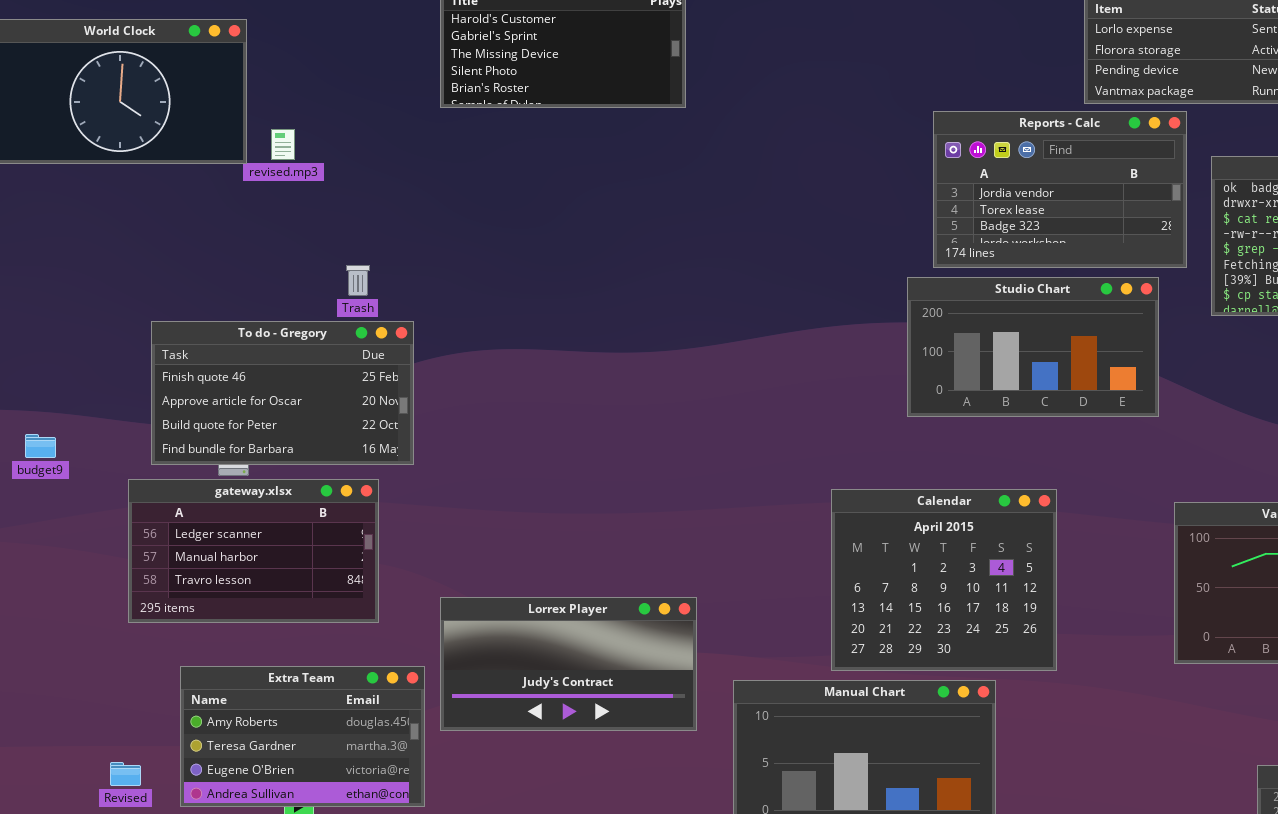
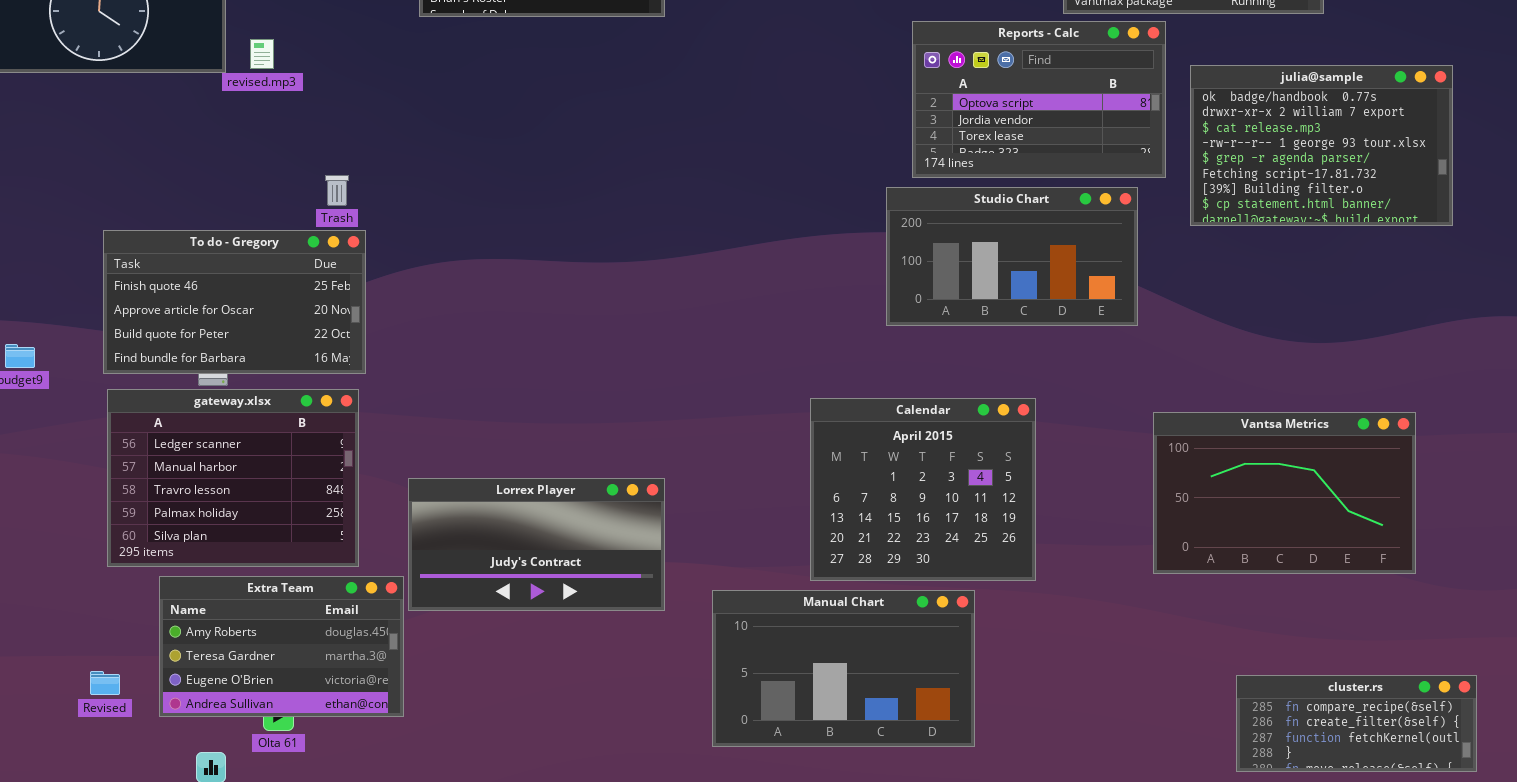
Reports - Calc: [933,111,1187,268] -> [912,21,1166,178], scrolled up 1 row
To do - Gregory: [151,321,414,465] -> [103,230,366,374], moved
gateway.xlsx: [128,479,379,623] -> [107,389,359,567], resized
Lorrex Player: [440,597,697,731] -> [408,478,665,611], moved

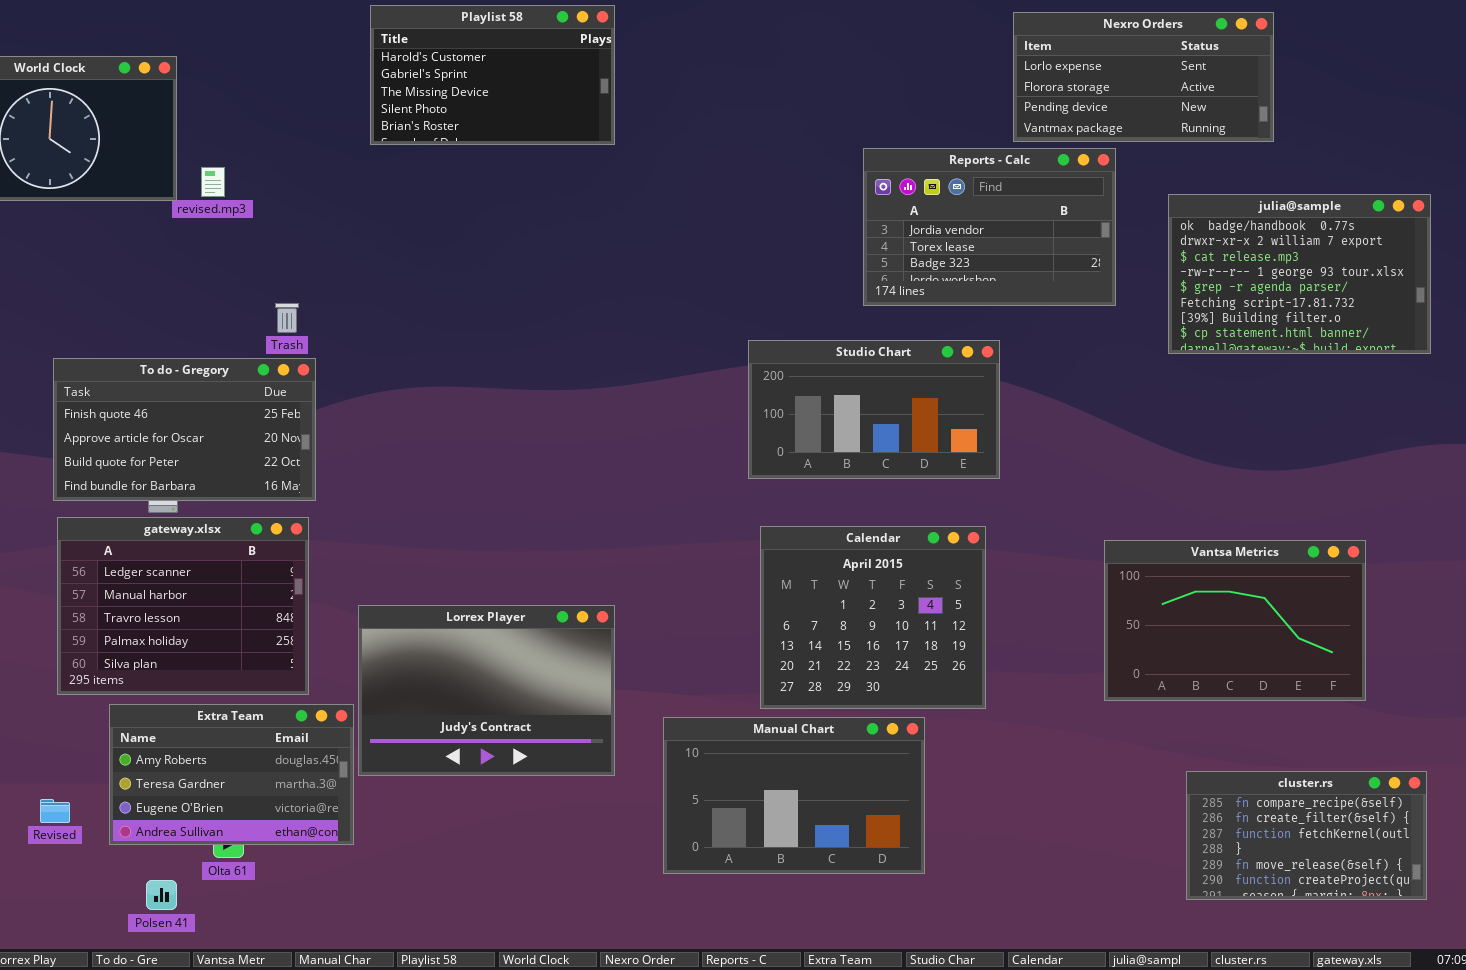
Reports - Calc: [912,21,1166,178] -> [863,148,1116,306], scrolled down 1 row
julia@sample: [1190,65,1453,226] -> [1168,194,1431,354], moved
Studio Chart: [886,187,1138,326] -> [748,340,1000,479], moved
Lorrex Player: [408,478,665,611] -> [358,605,615,776], resized
cluster.rs: [1236,675,1477,772] -> [1186,771,1427,900], resized

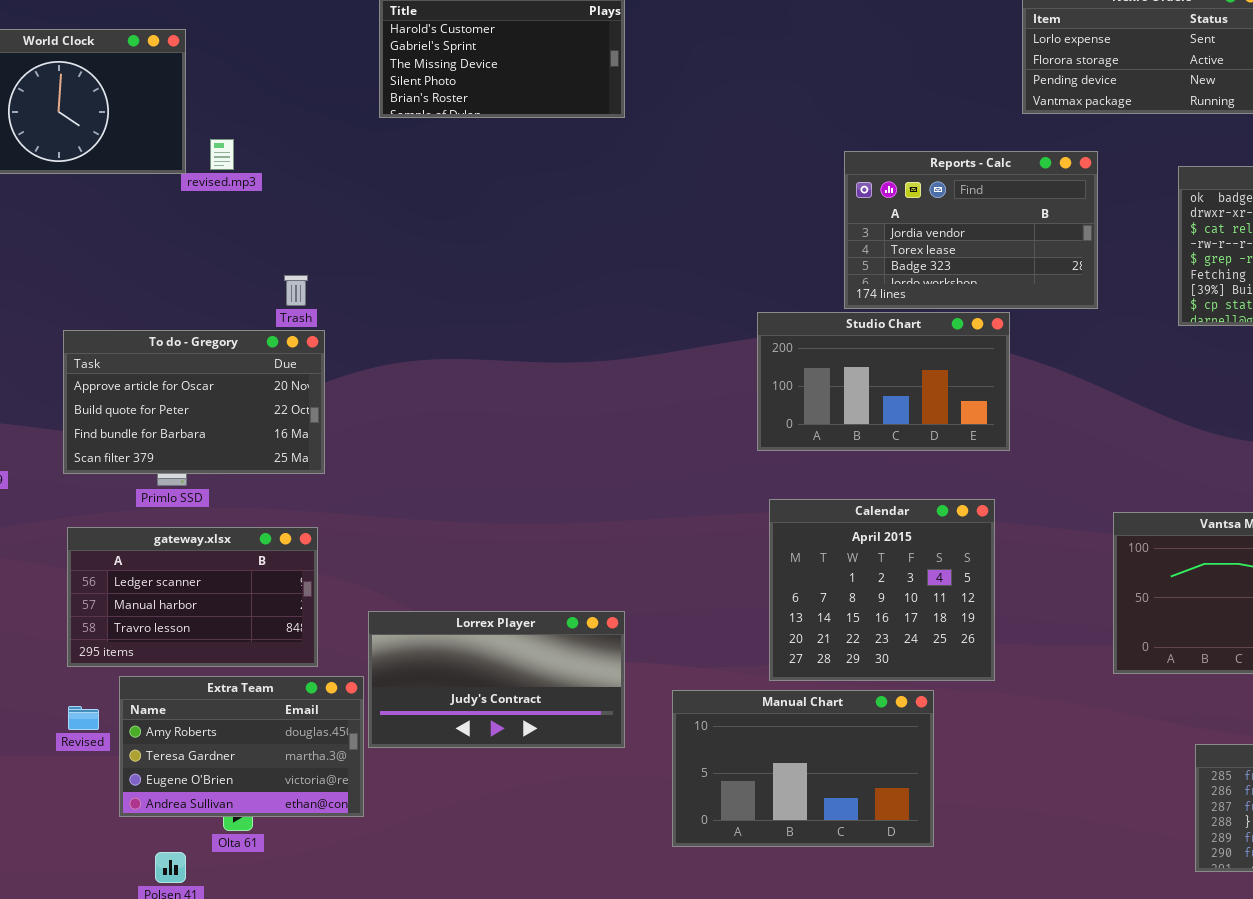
Reports - Calc: [863,148,1116,306] -> [844,151,1098,309], moved
To do - Gregory: [53,358,316,501] -> [63,330,325,474], scrolled down 1 row
gateway.xlsx: [57,517,309,695] -> [67,527,318,667], resized
Lorrex Player: [358,605,615,776] -> [368,611,625,748], resized
Revised: [40,799,70,823] -> [68,706,99,730], moved

